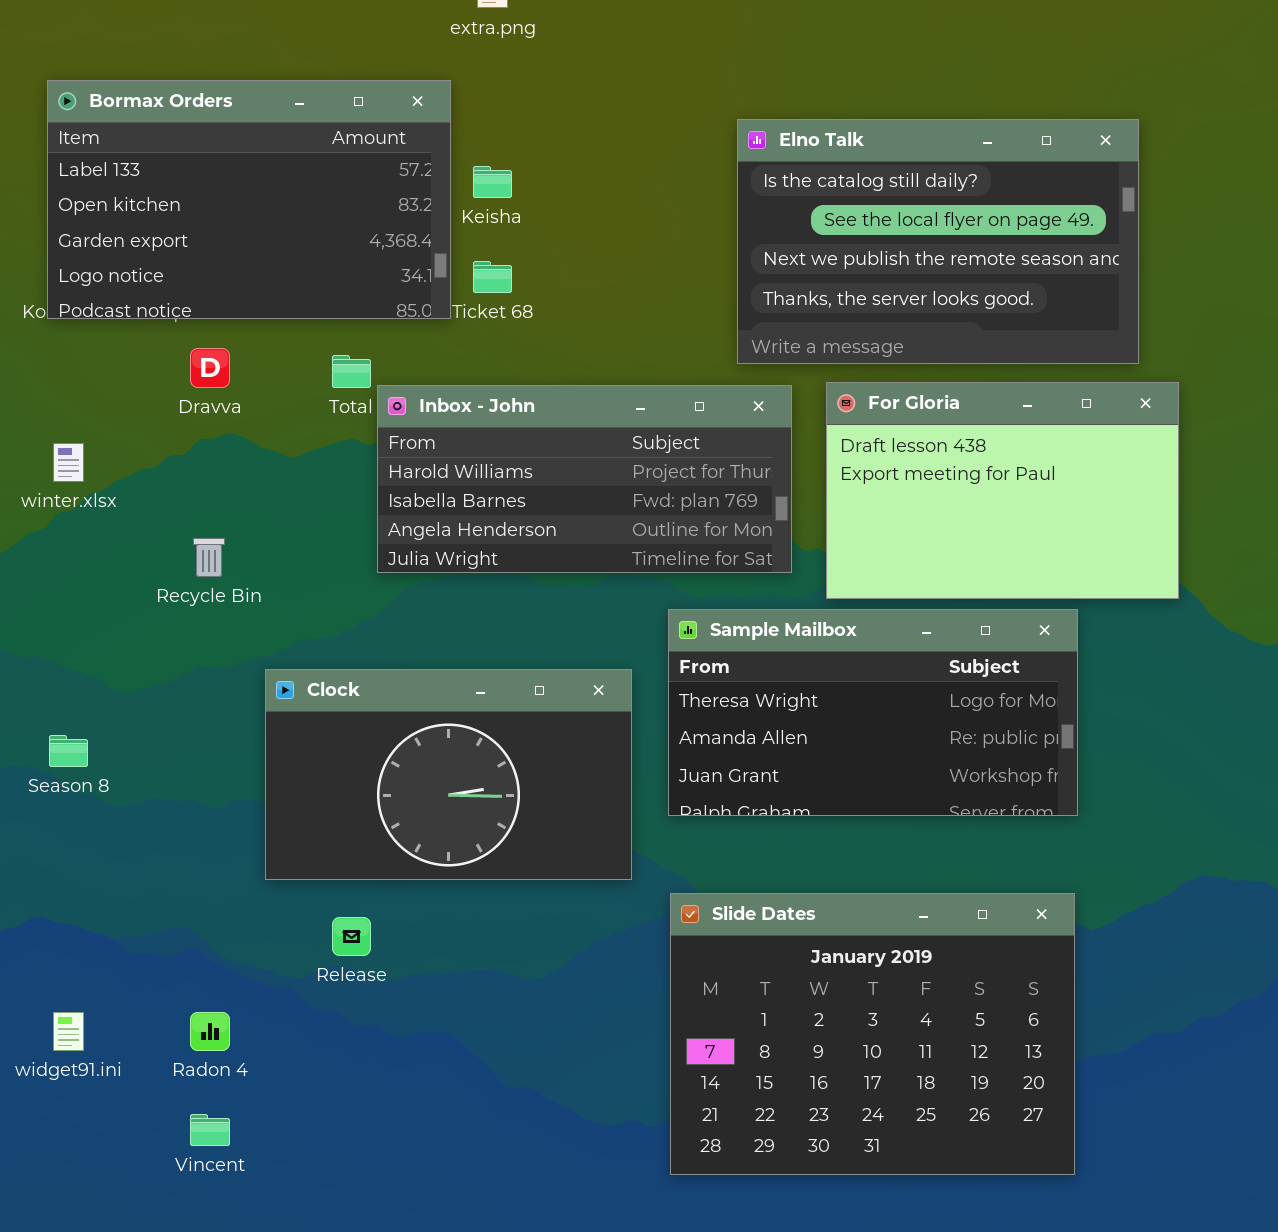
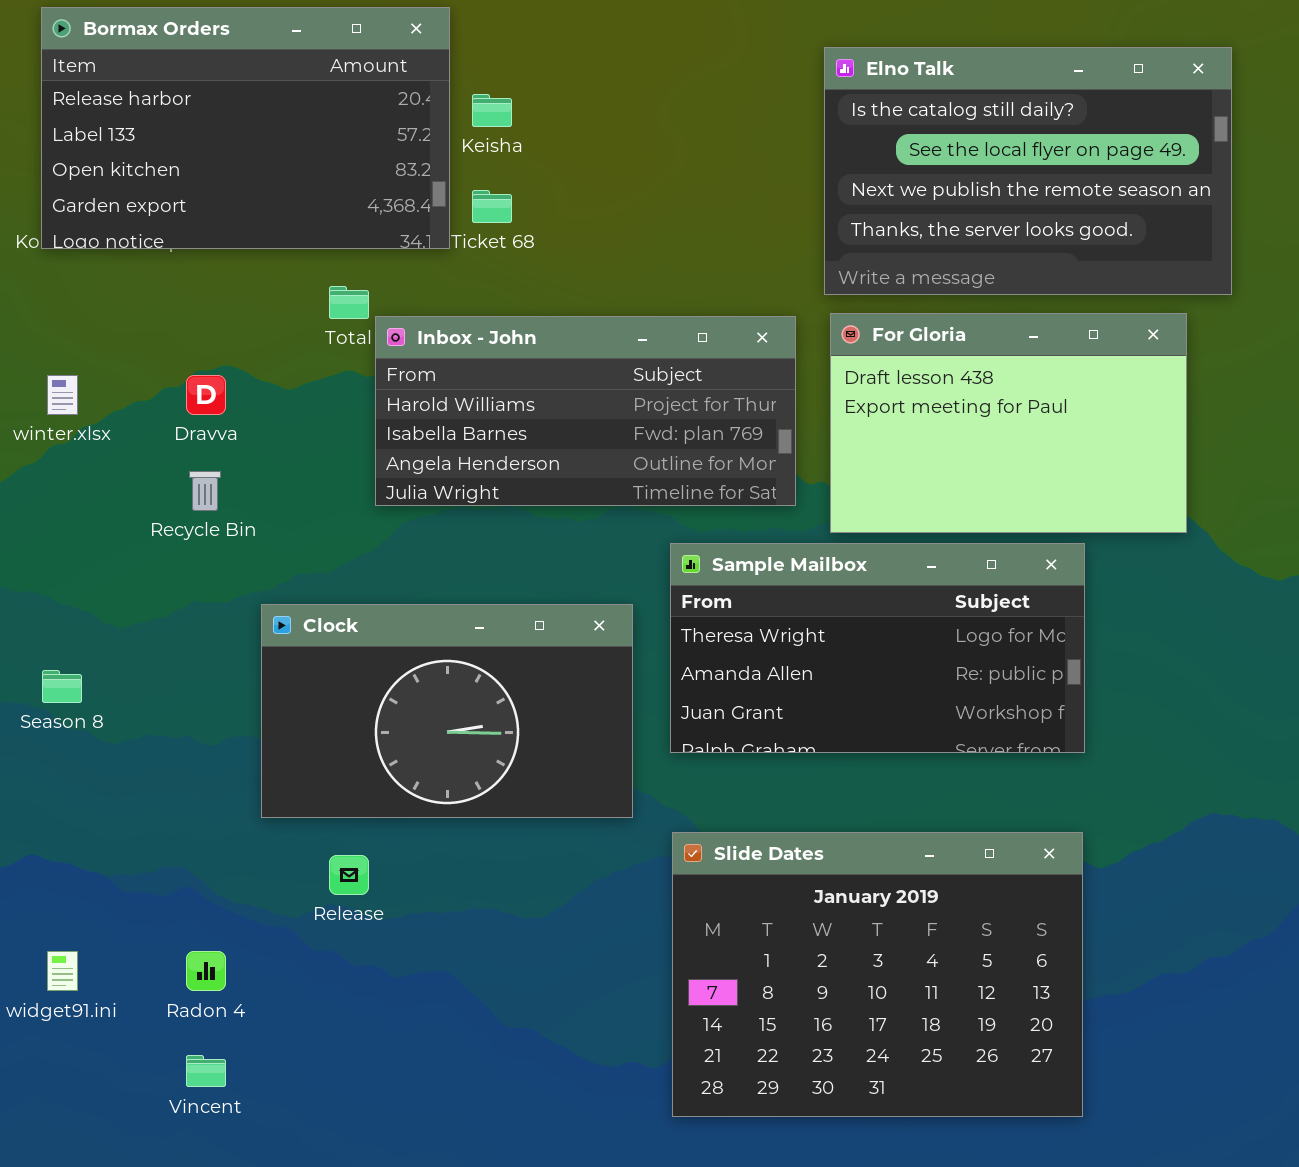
Bormax Orders: [47,80,451,319] -> [41,7,450,249], scrolled up 1 row
Elno Talk: [737,119,1139,364] -> [824,47,1232,295], moved
Dravva: [190,348,230,388] -> [186,375,226,415], moved

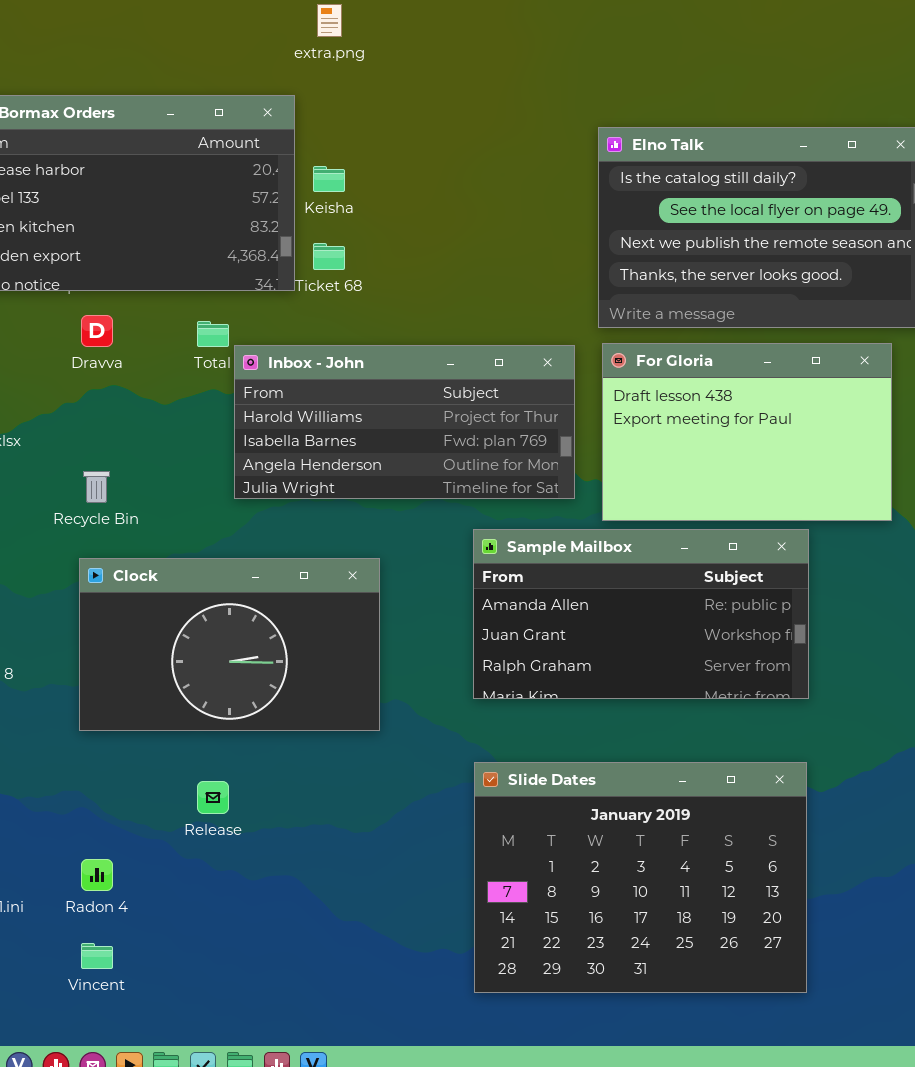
Dravva: [186,375,226,415] -> [81,315,113,347], moved
Sample Mailbox: [670,543,1085,753] -> [473,529,809,699], scrolled down 1 row
Clock: [261,604,633,818] -> [79,558,380,731], moved

